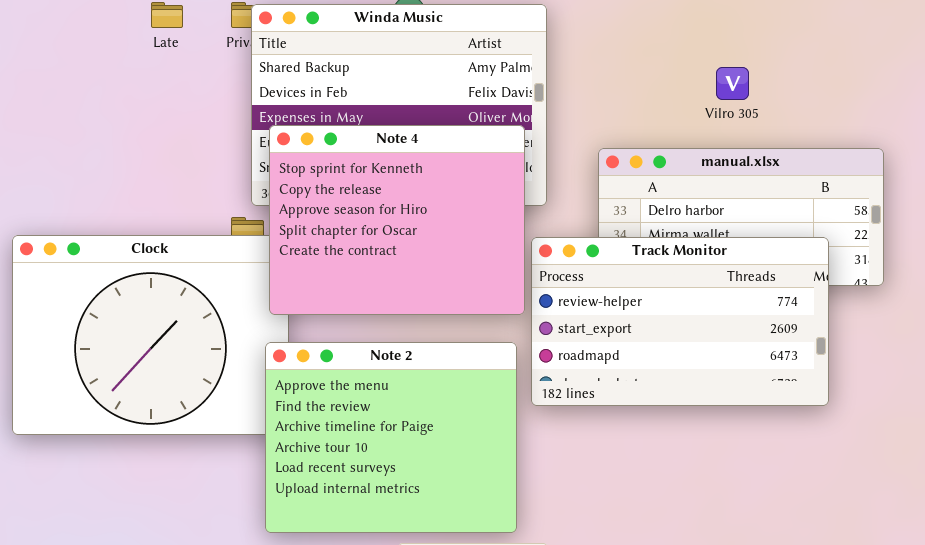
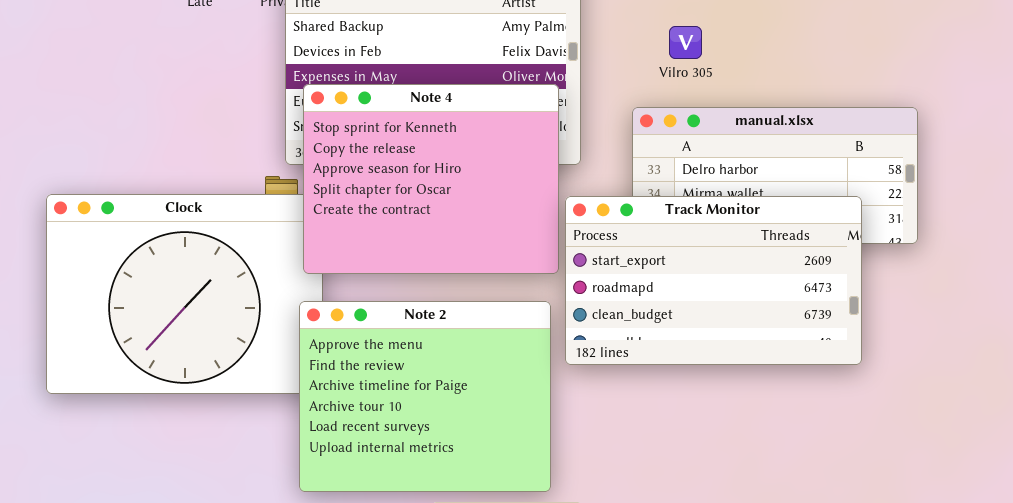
Vilro 305: [716,67,749,100] -> [669,26,702,59], moved
Track Monitor: [531,237,829,406] -> [565,196,862,365], scrolled down 1 row

